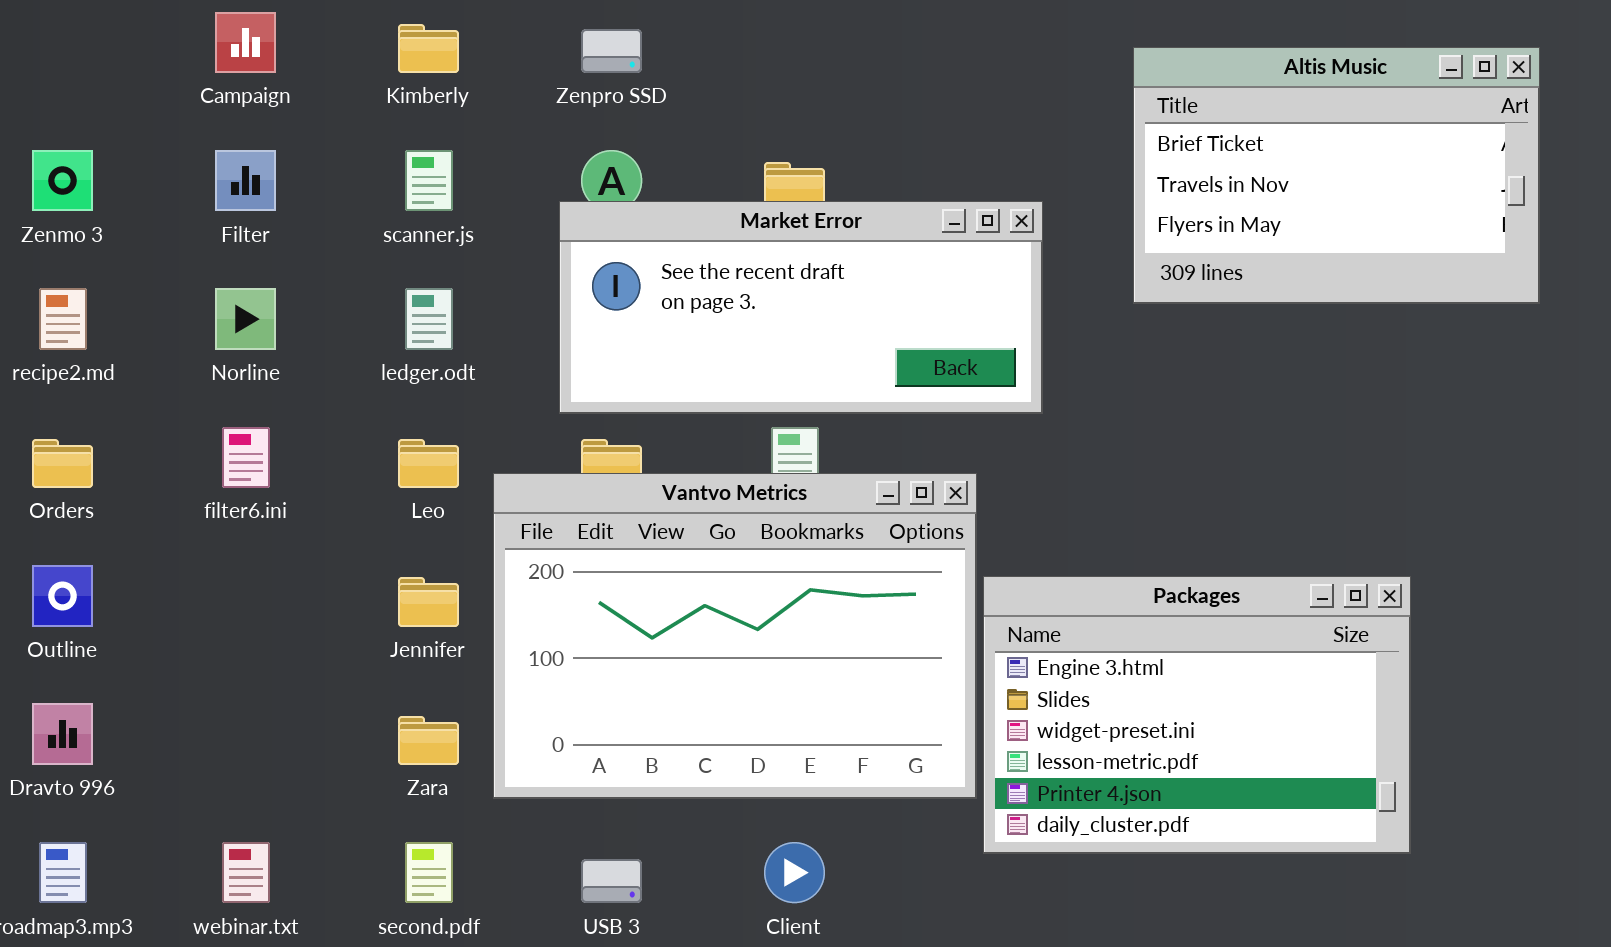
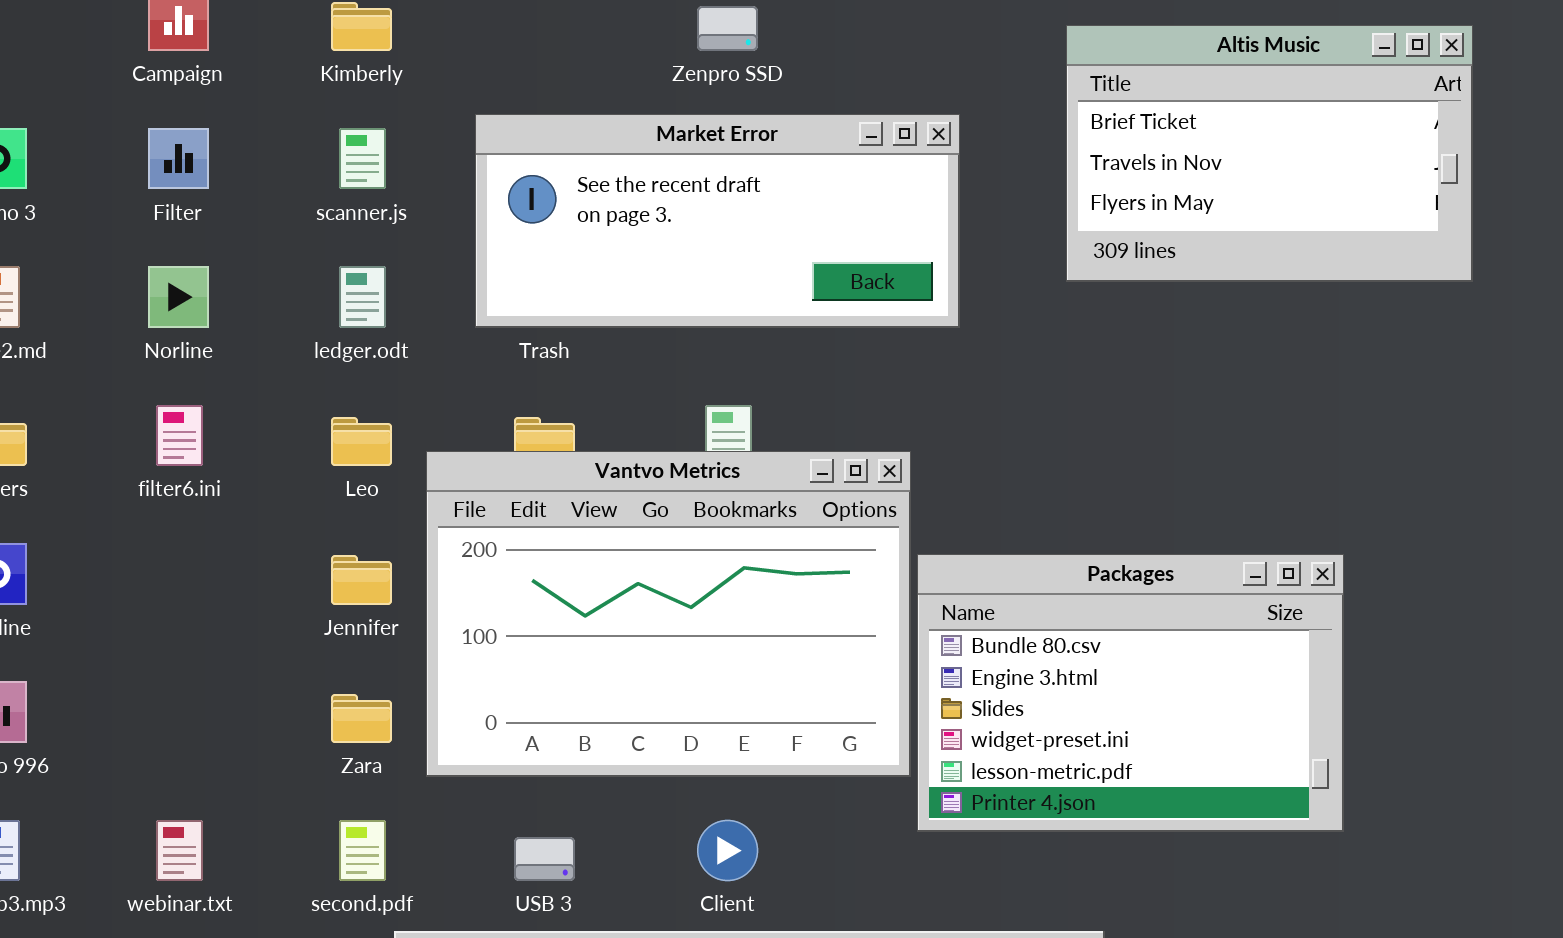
Zenpro SSD: [581,29,642,73] -> [697,6,758,51], moved
Market Error: [559,201,1043,414] -> [475,114,960,328], moved
Packages: [983,576,1411,854] -> [917,554,1344,832], scrolled up 1 row

